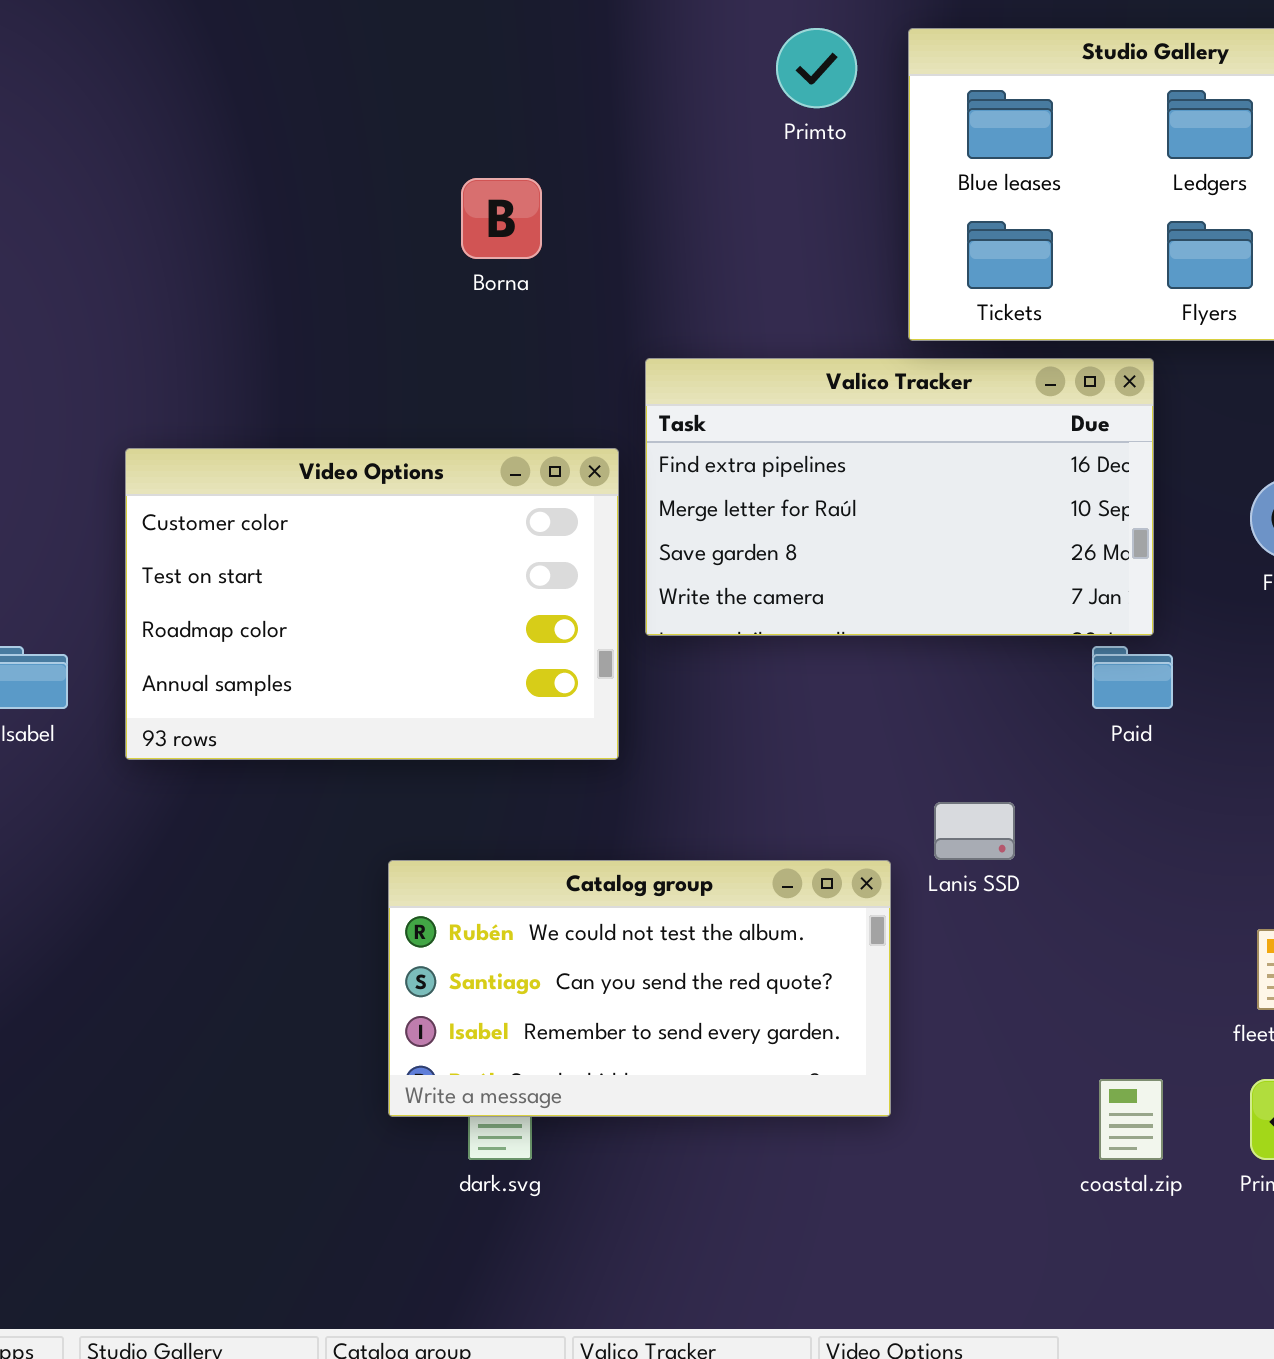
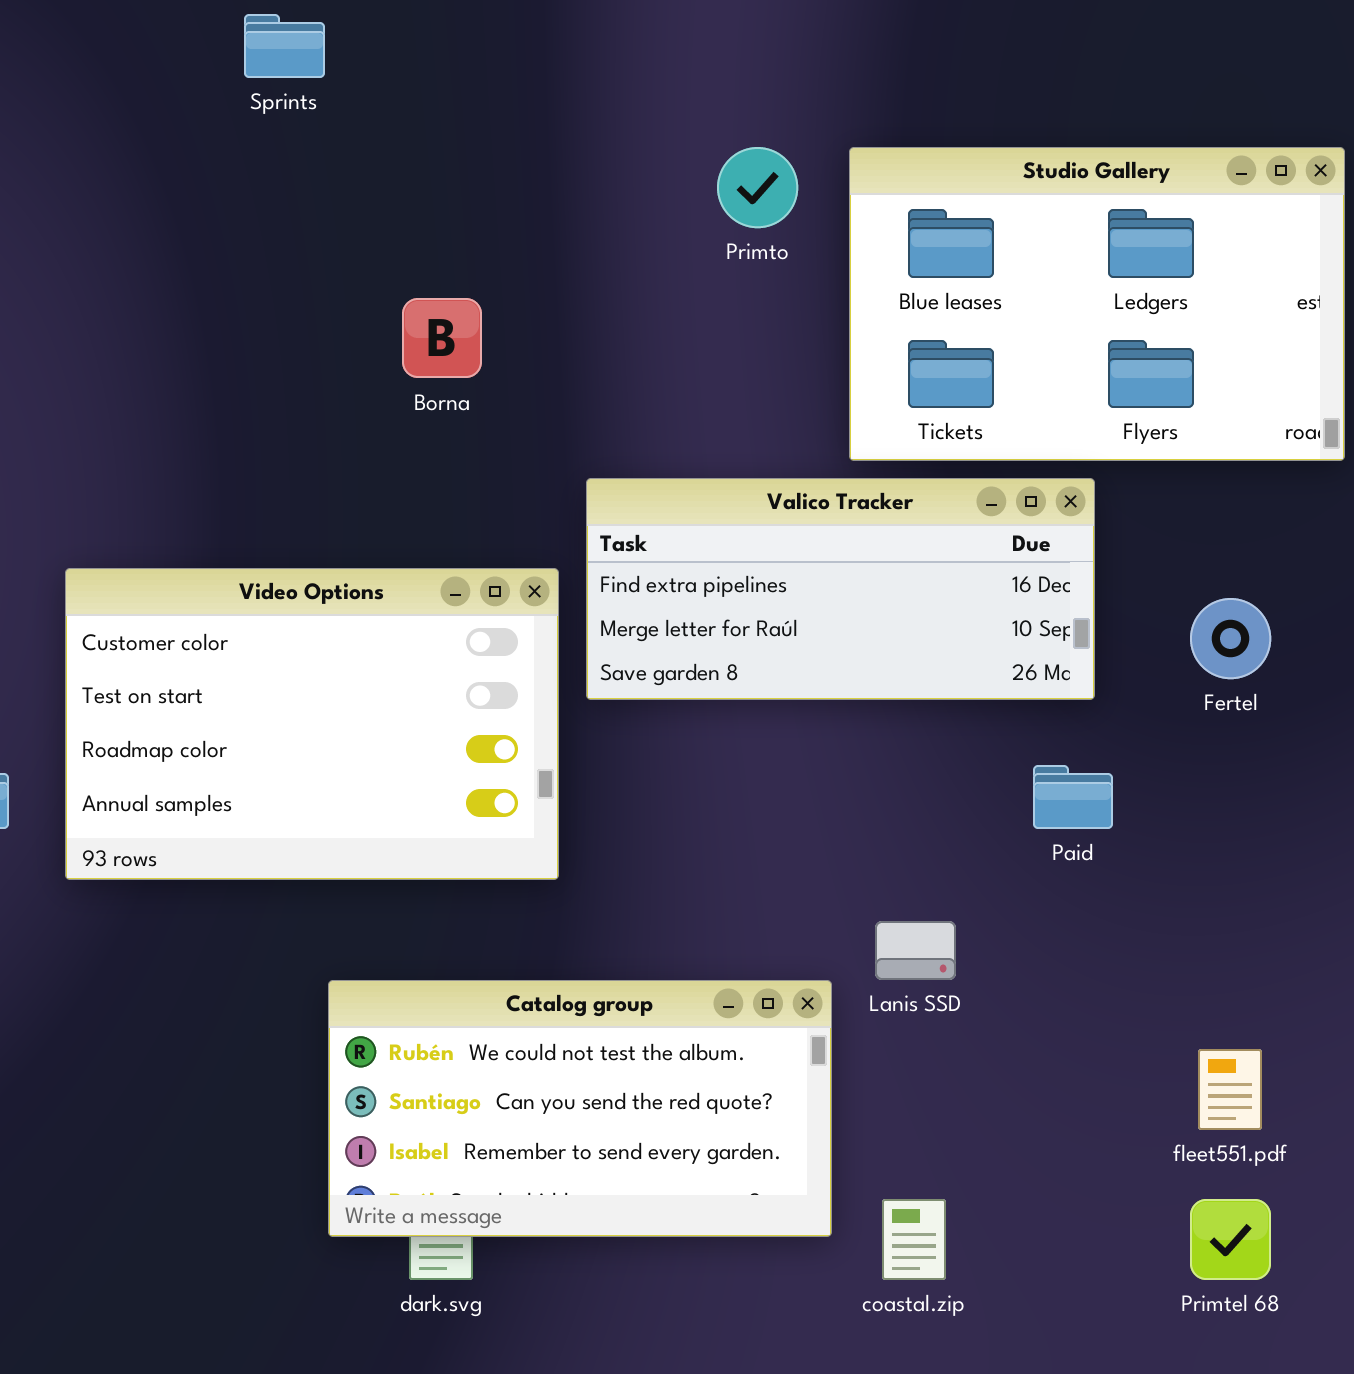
Valico Tracker: [645,358,1154,636] -> [586,478,1095,700], resized
coastal.zip: [1099,1079,1163,1160] -> [882,1199,946,1280], moved

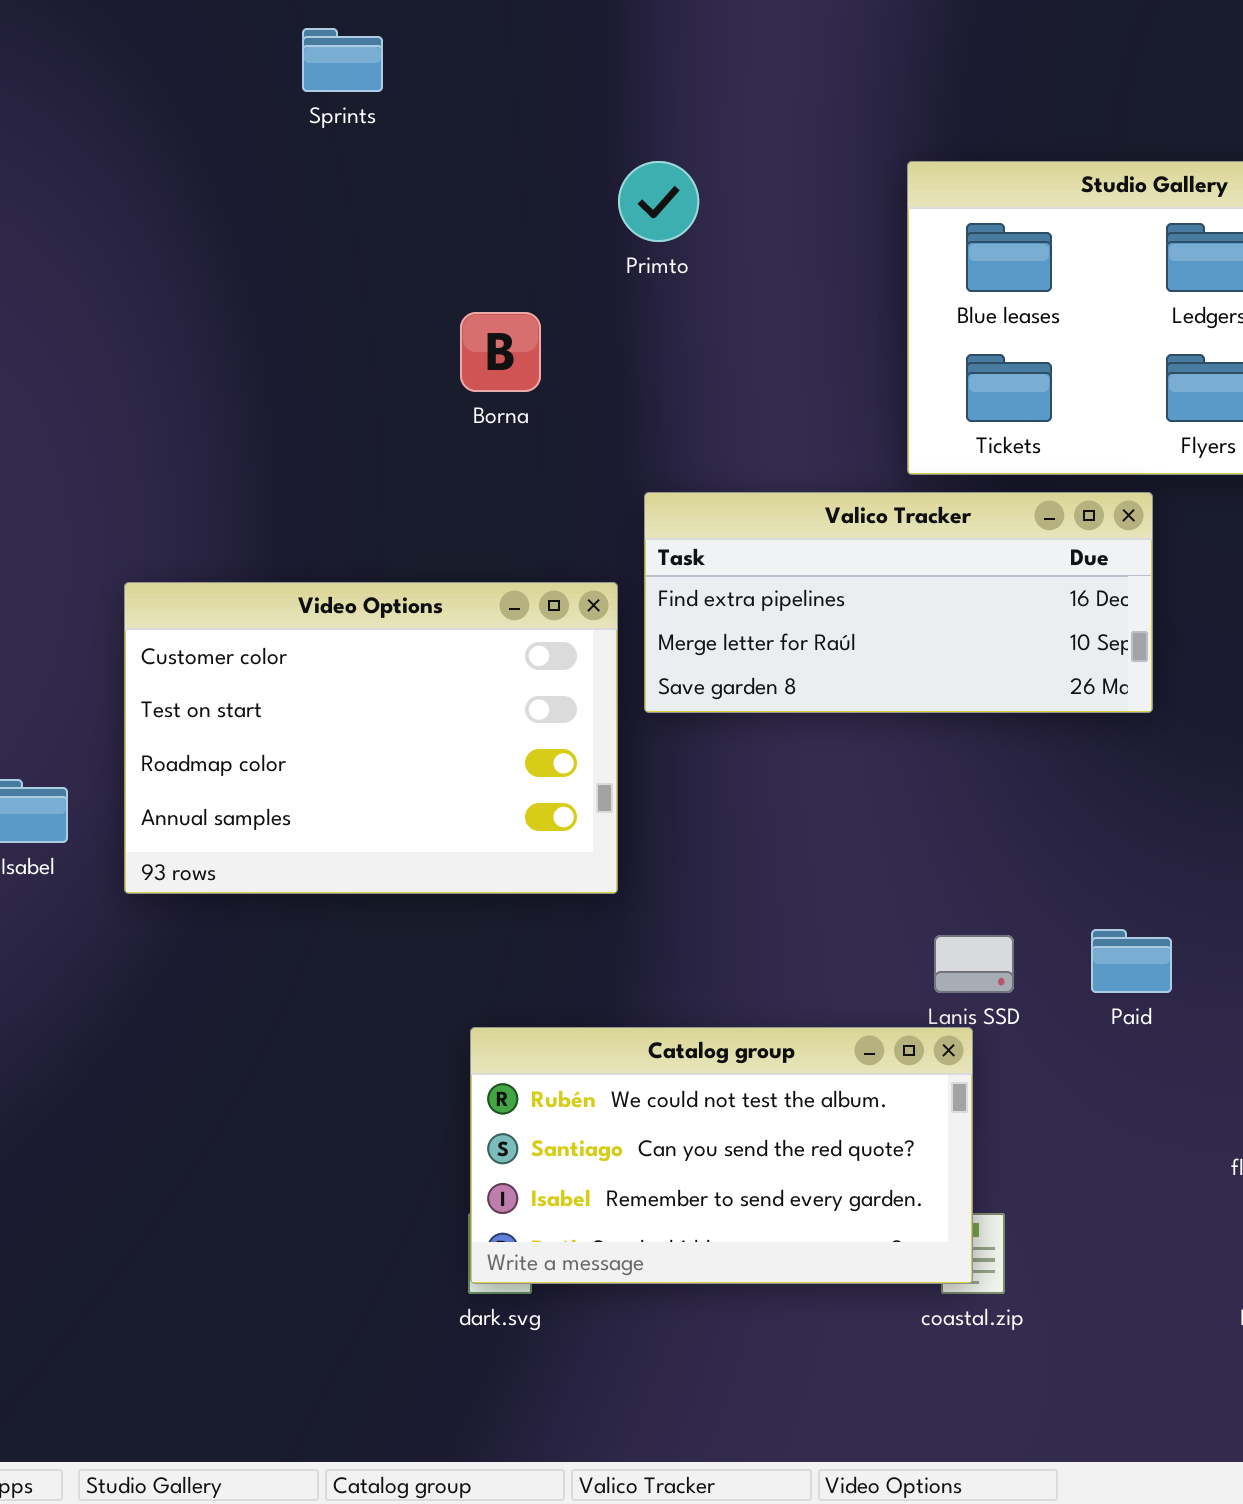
Primto: [717,147,798,228] -> [618,161,699,242], moved
Paid: [1033,765,1113,829] -> [1091,929,1172,993], moved
Catalog group: [328,980,832,1237] -> [470,1027,973,1284], moved

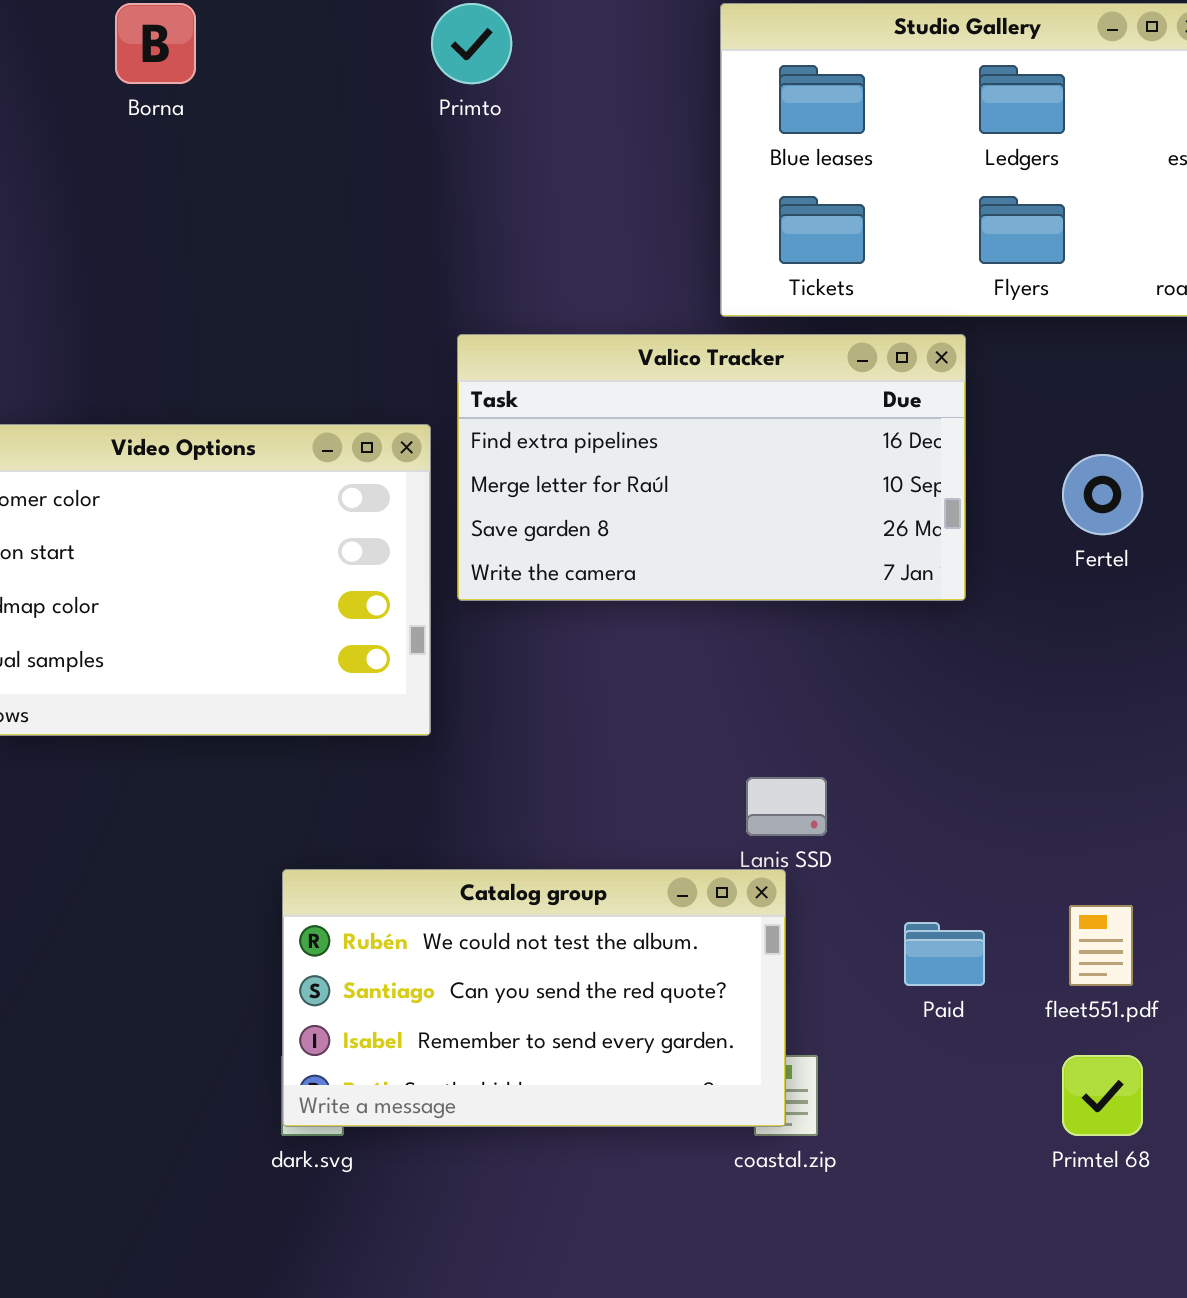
Borna: [460,312,541,392] -> [115,3,196,84], moved
Valico Tracker: [644,492,1153,713] -> [457,334,966,601], resized
Paid: [1091,929,1172,993] -> [904,922,985,986], moved

